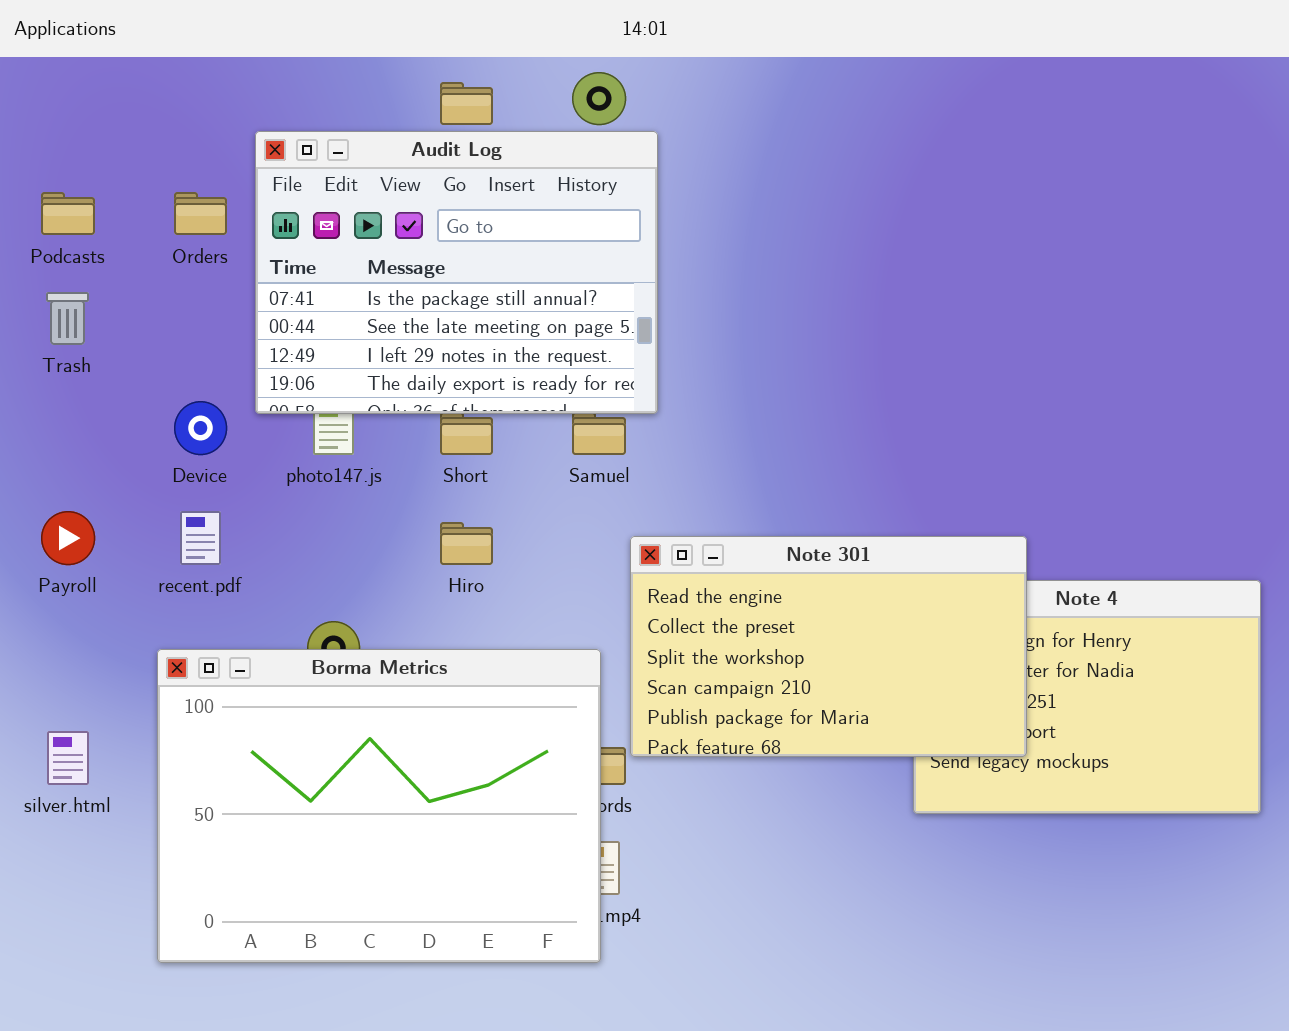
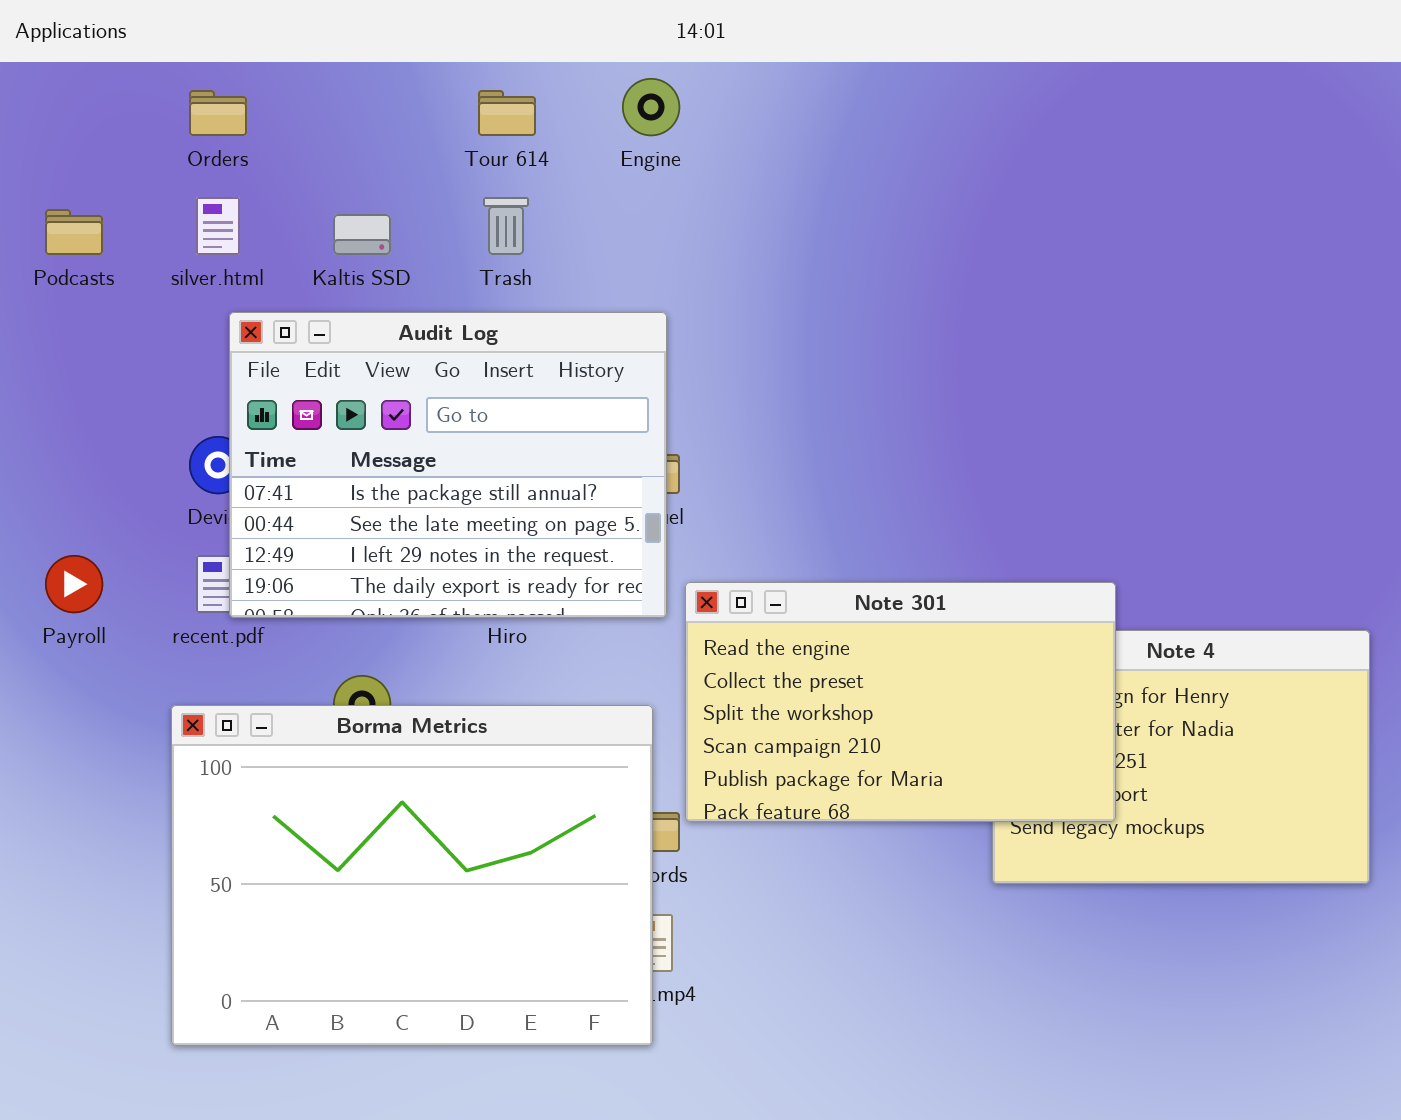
Audit Log: [255,131,658,414] -> [229,312,667,618], moved
Orders: [174,192,227,235] -> [189,90,247,136], moved
Trash: [46,292,89,345] -> [483,197,529,255], moved
silver.html: [47,731,89,785] -> [196,197,240,255], moved

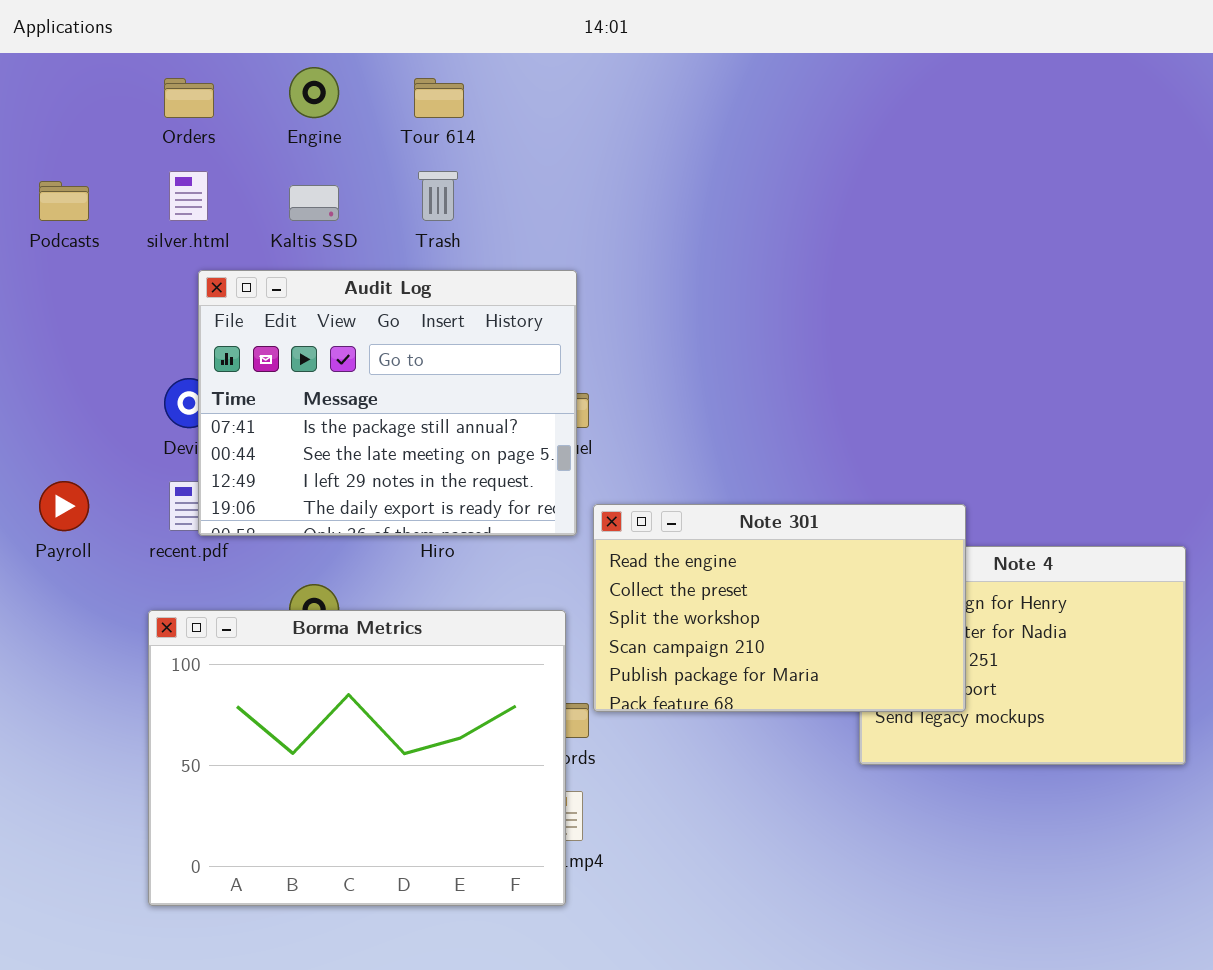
Engine: [622,78,680,136] -> [289,67,339,118], moved

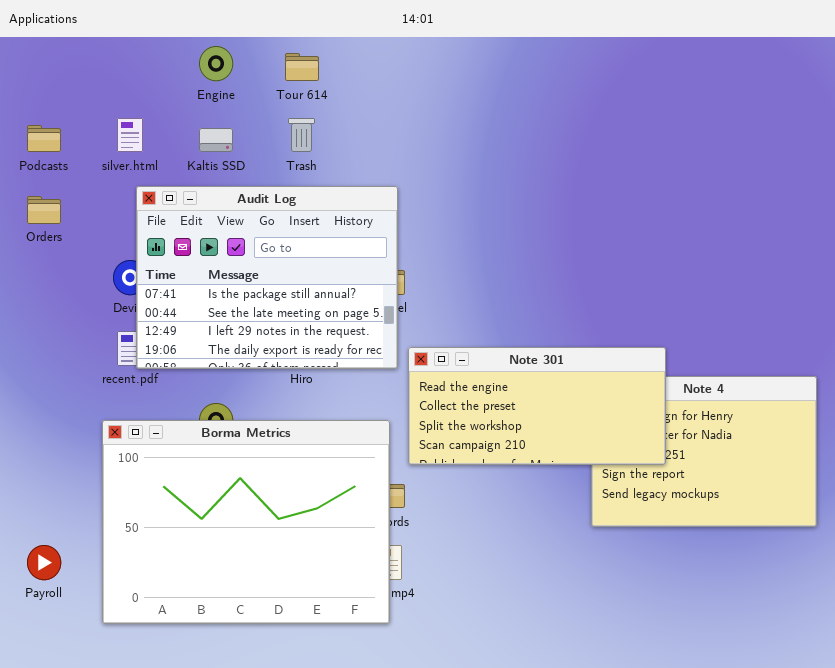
Orders: [164,78,214,118] -> [27,196,61,224], moved
Payroll: [39,481,89,531] -> [27,545,61,580], moved
Note 301: [593,504,966,712] -> [408,347,666,465], resized

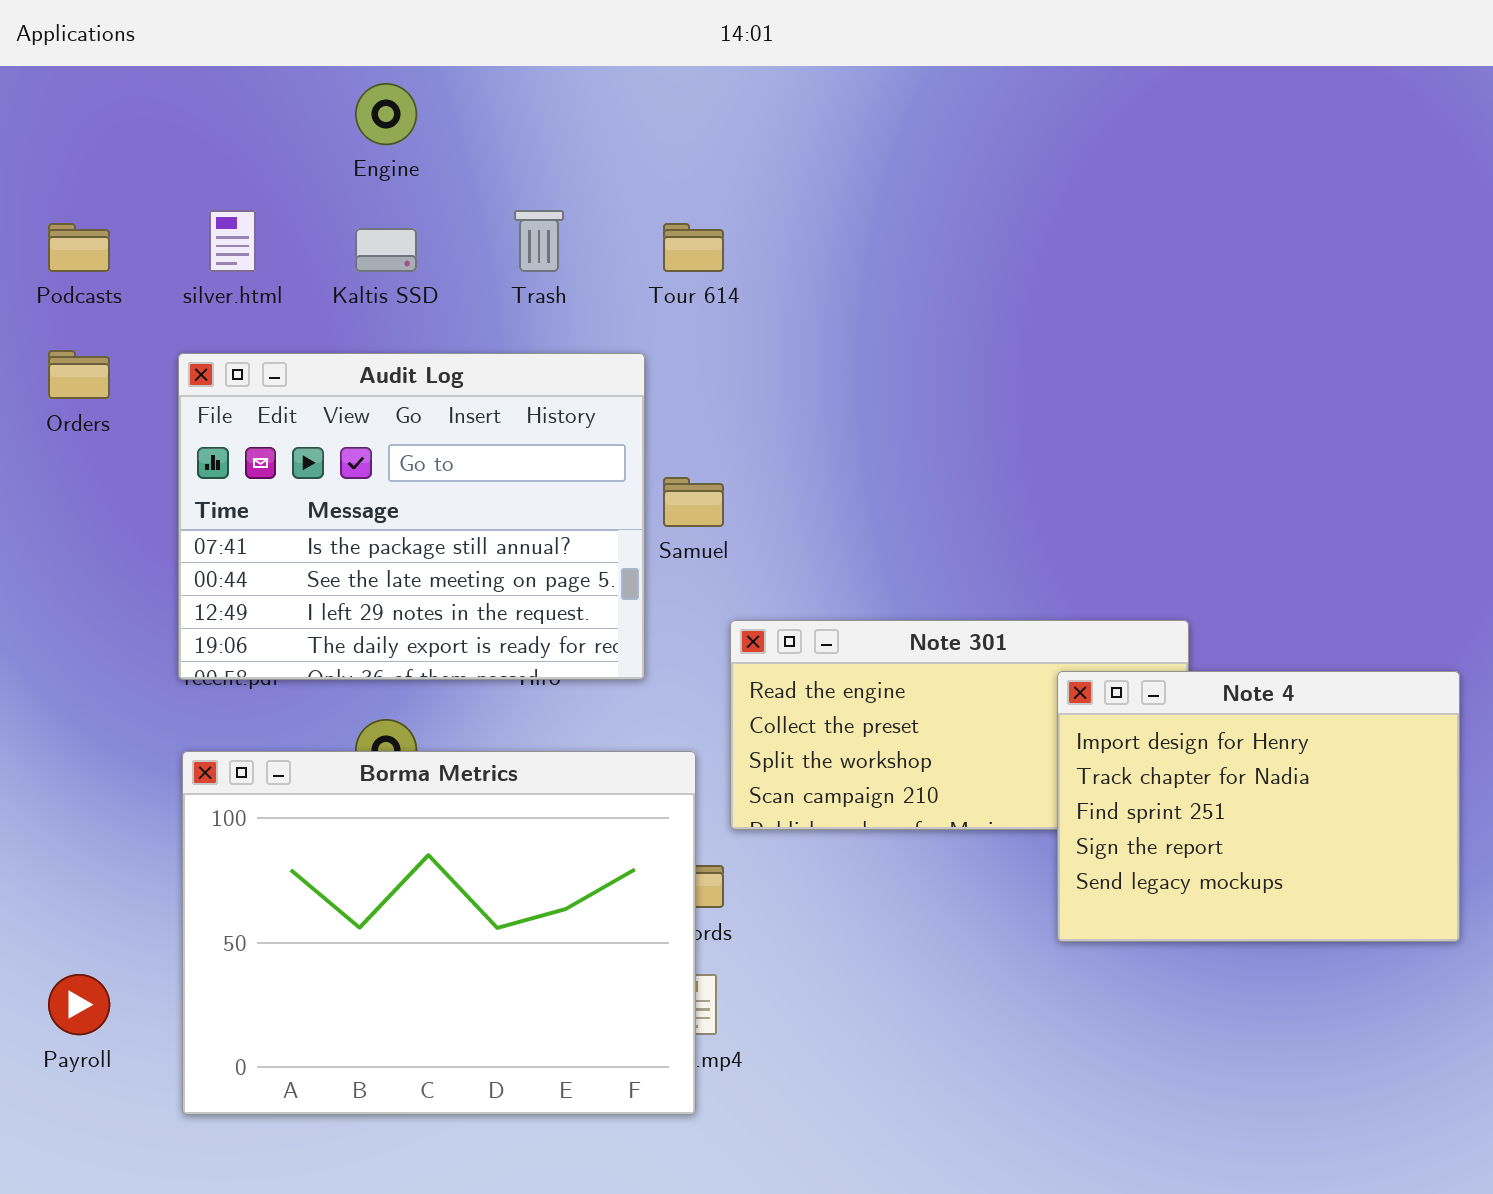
Tour 614: [285,53,319,81] -> [663,223,724,272], moved
Audit Log: [136,186,398,369] -> [178,353,645,680], moved
Note 4: [591,376,817,527] -> [1057,671,1460,942], raised

